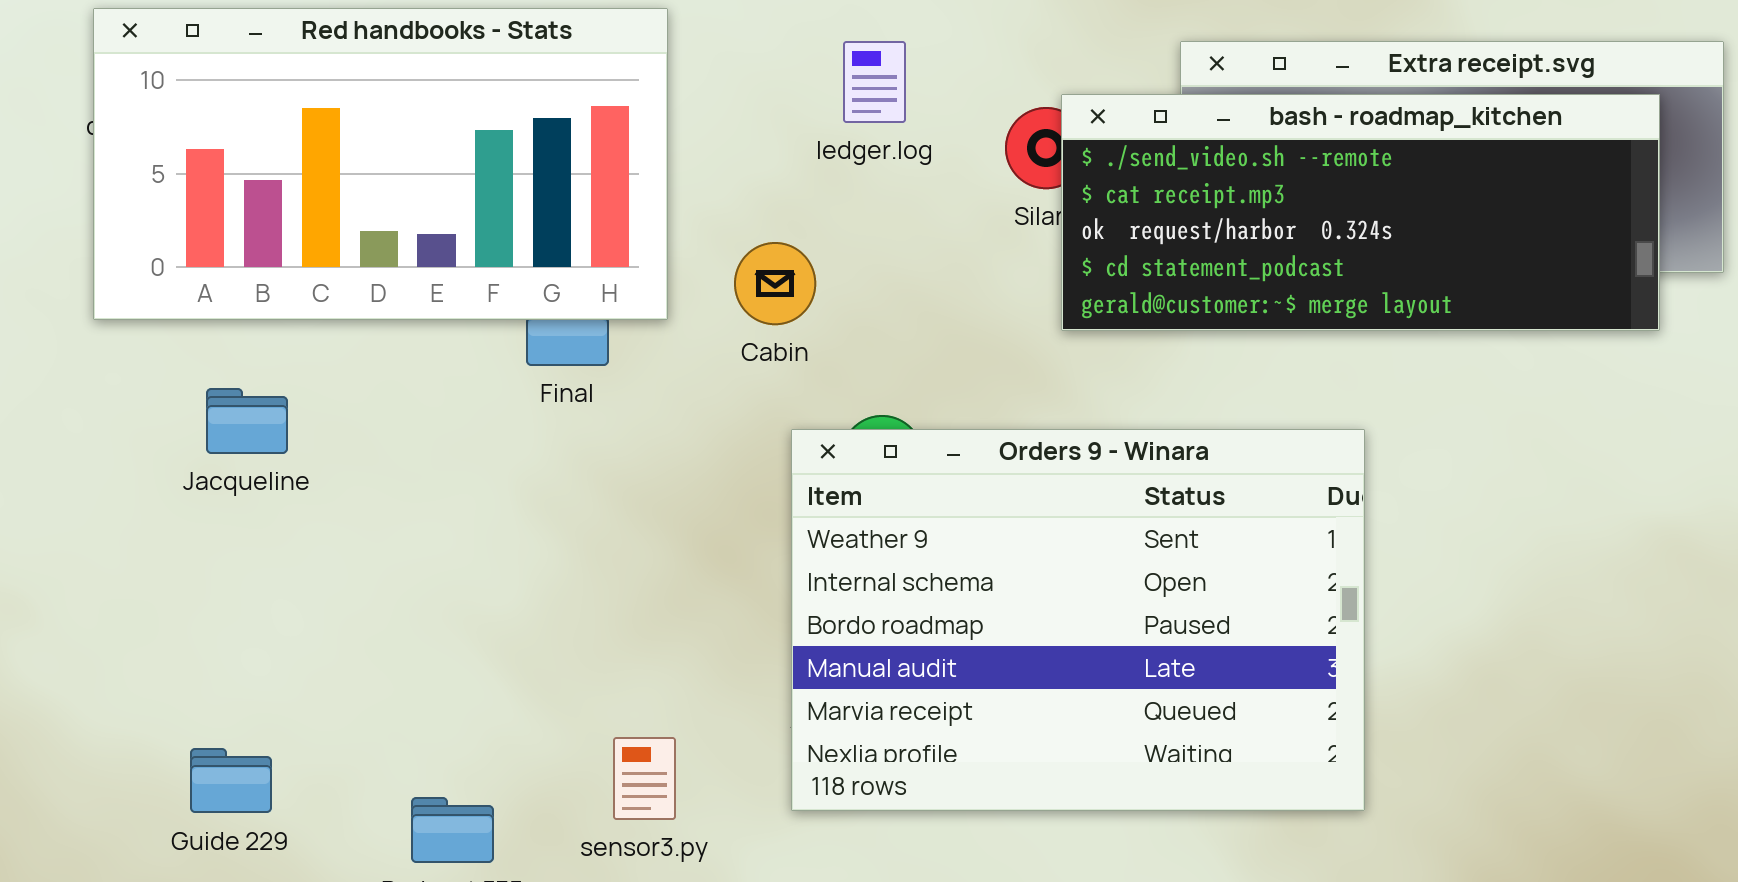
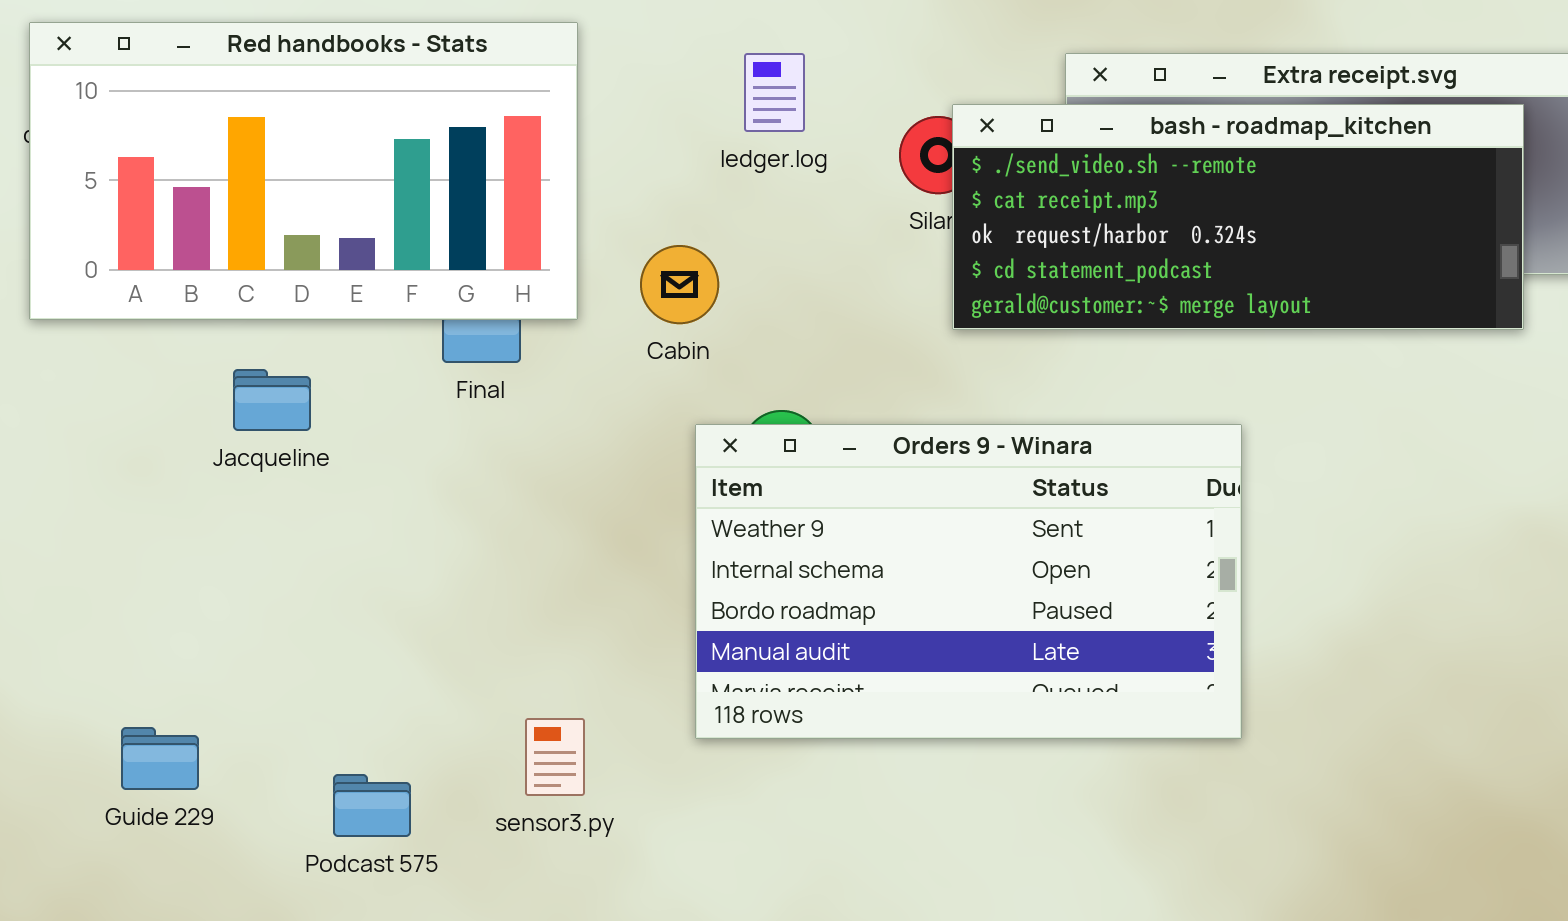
Jacqueline: [206,388,288,454] -> [233,369,311,431], moved
Orders 9 - Winara: [791,429,1365,811] -> [695,424,1242,739], resized

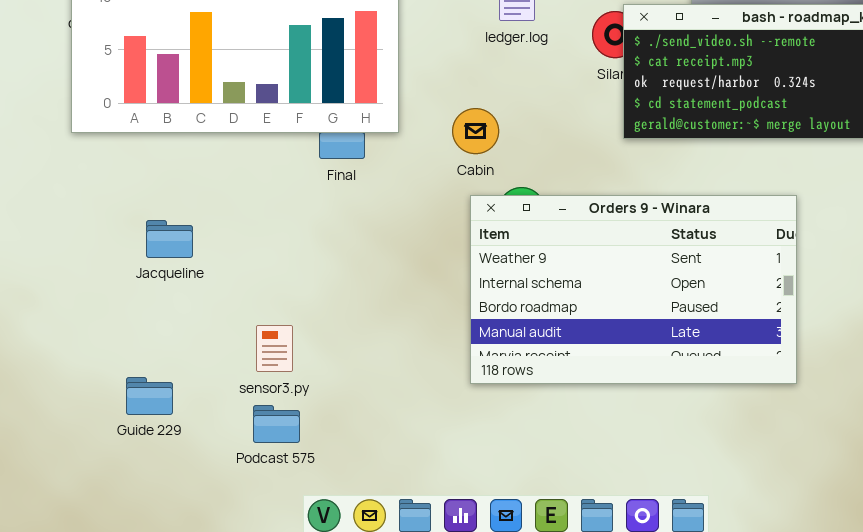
Cabin: [640,245,719,324] -> [452,108,499,154], moved
Jacqueline: [233,369,311,431] -> [146,220,193,258], moved
sensor3.py: [525,718,585,796] -> [256,325,293,372], moved

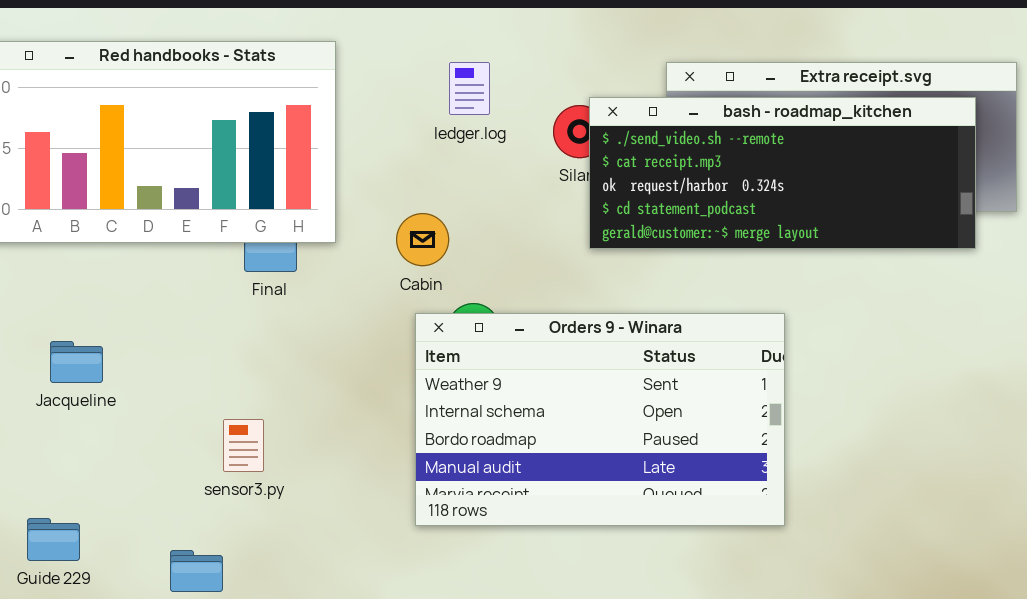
sensor3.py: [256,325,293,372] -> [223,419,264,472], moved

